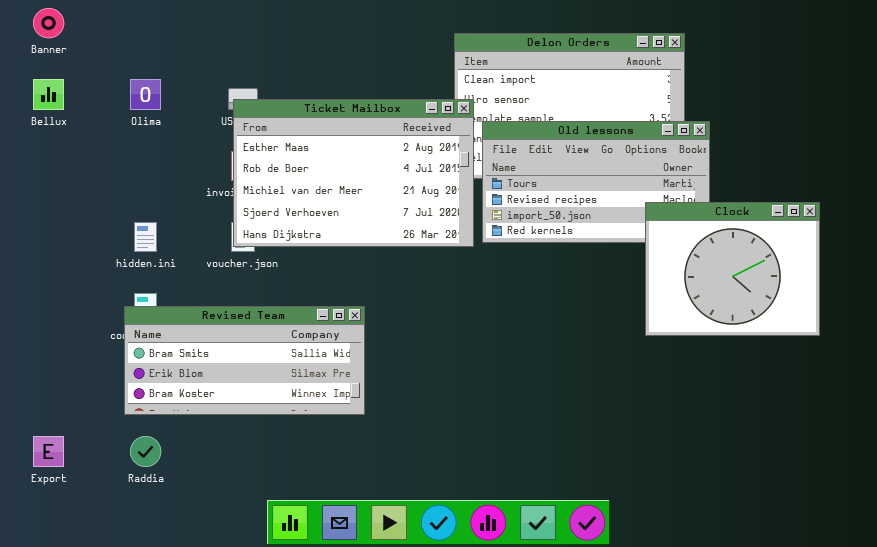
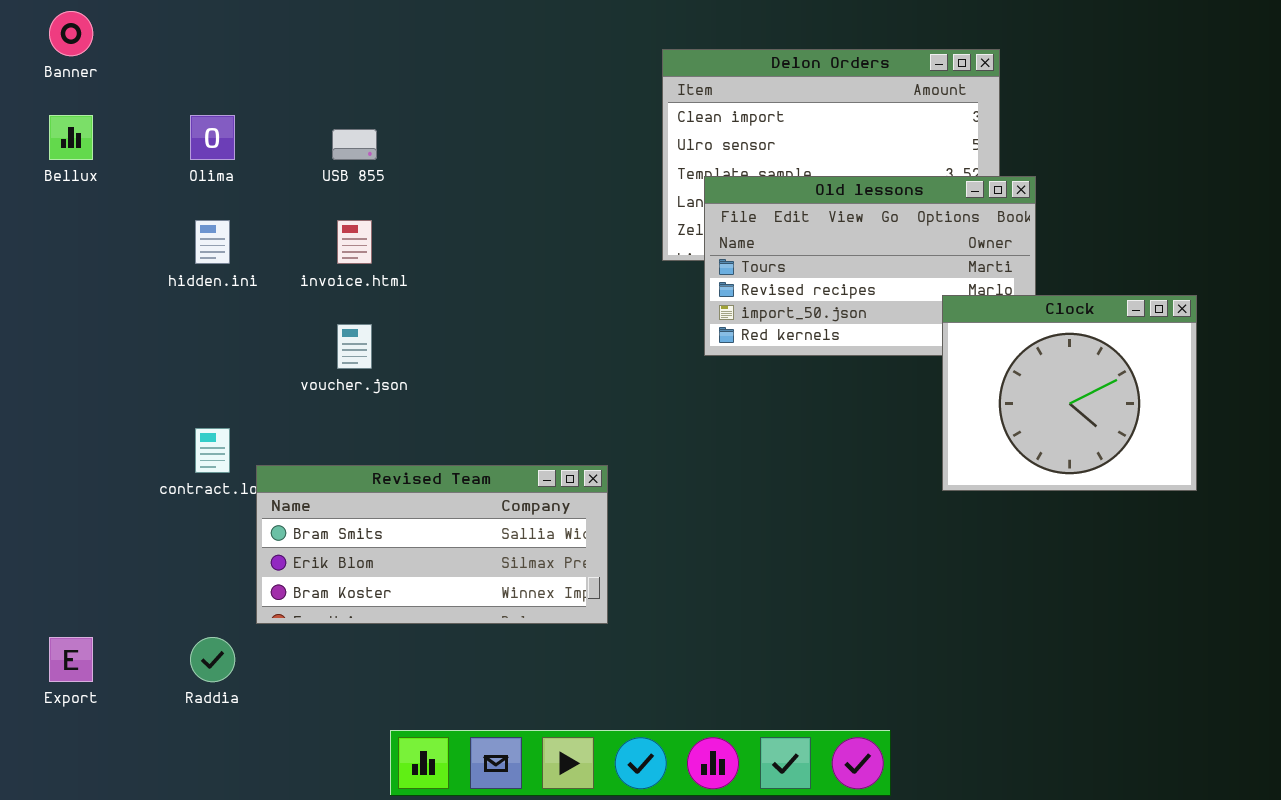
Ticket Mailbox: [233,99,474,247] -> none, closed
hidden.ini: [134,222,157,252] -> [195,220,230,264], moved
Revised Team: [124,306,365,415] -> [256,465,608,624], moved

